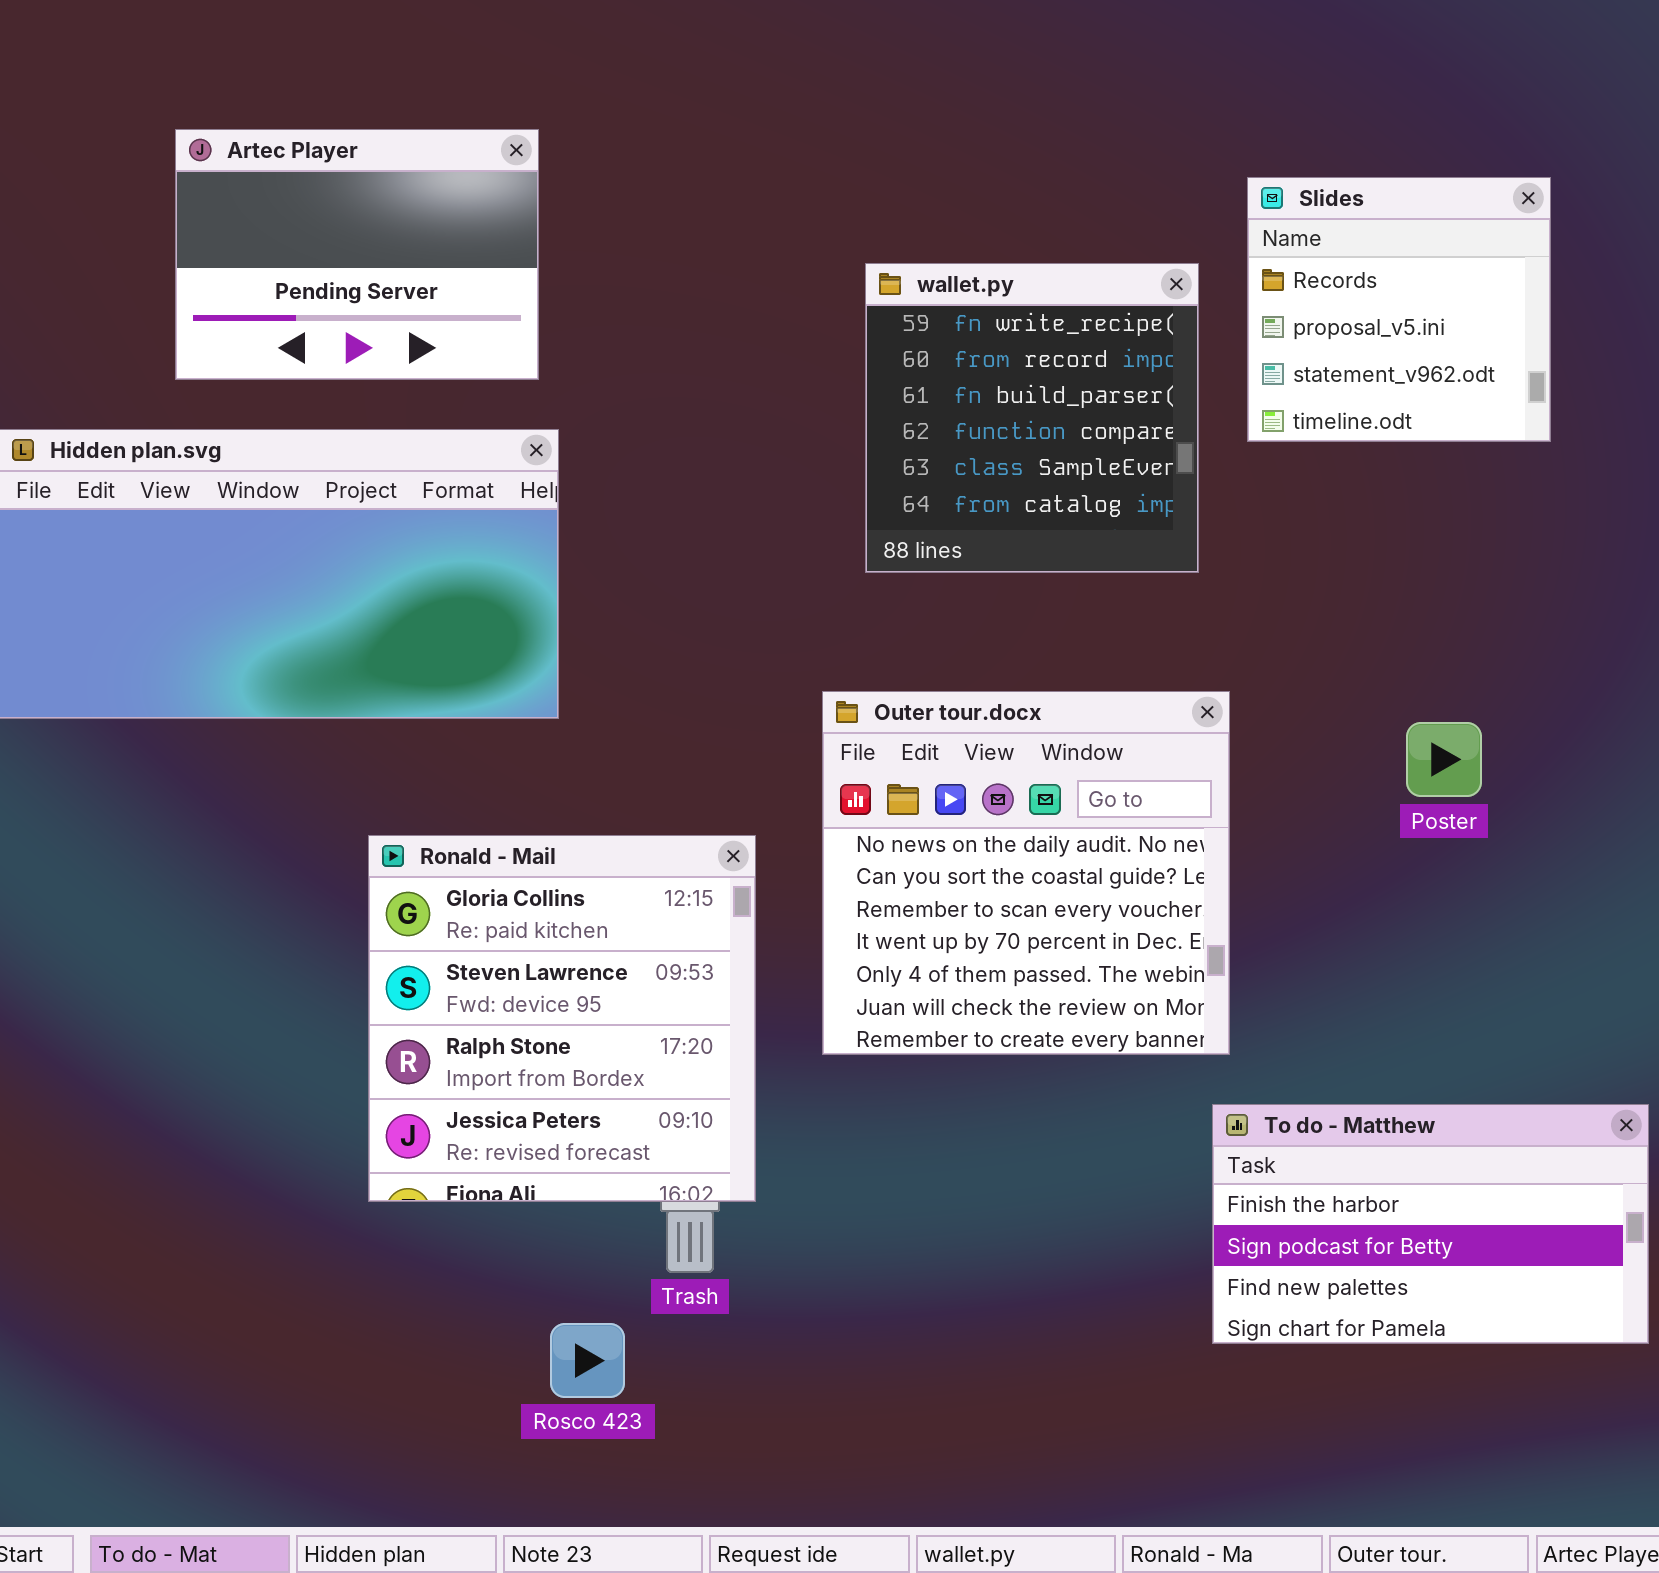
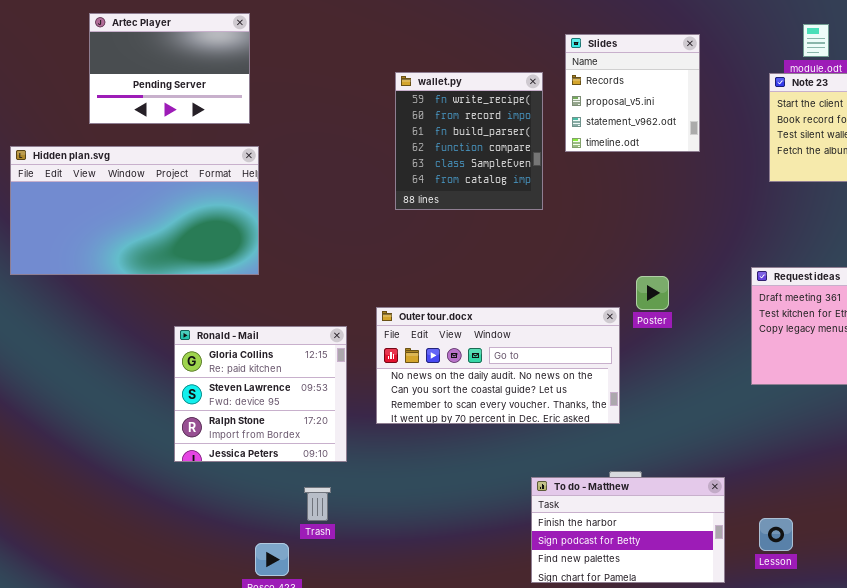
Outer tour.docx: [822,691,1230,1055] -> [376,307,620,424], resized
Ronald - Mail: [368,835,756,1202] -> [174,326,347,462], resized
To do - Matthew: [1212,1104,1649,1344] -> [531,477,725,583], moved

